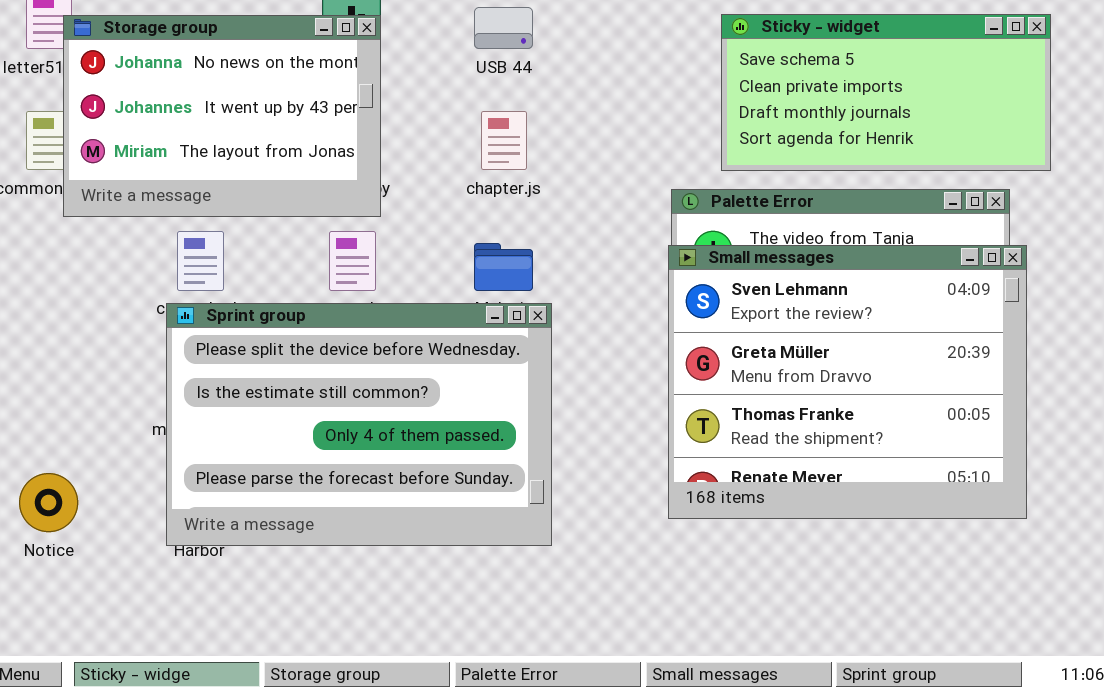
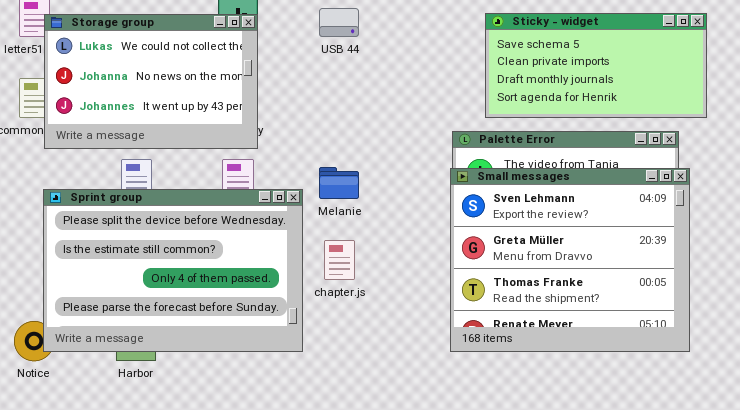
Storage group: [63,15,381,217] -> [44,14,258,149], scrolled up 1 row
chapter.js: [481,111,527,170] -> [324,240,355,280], moved
Sprint group: [166,303,552,546] -> [43,189,303,352], moved

